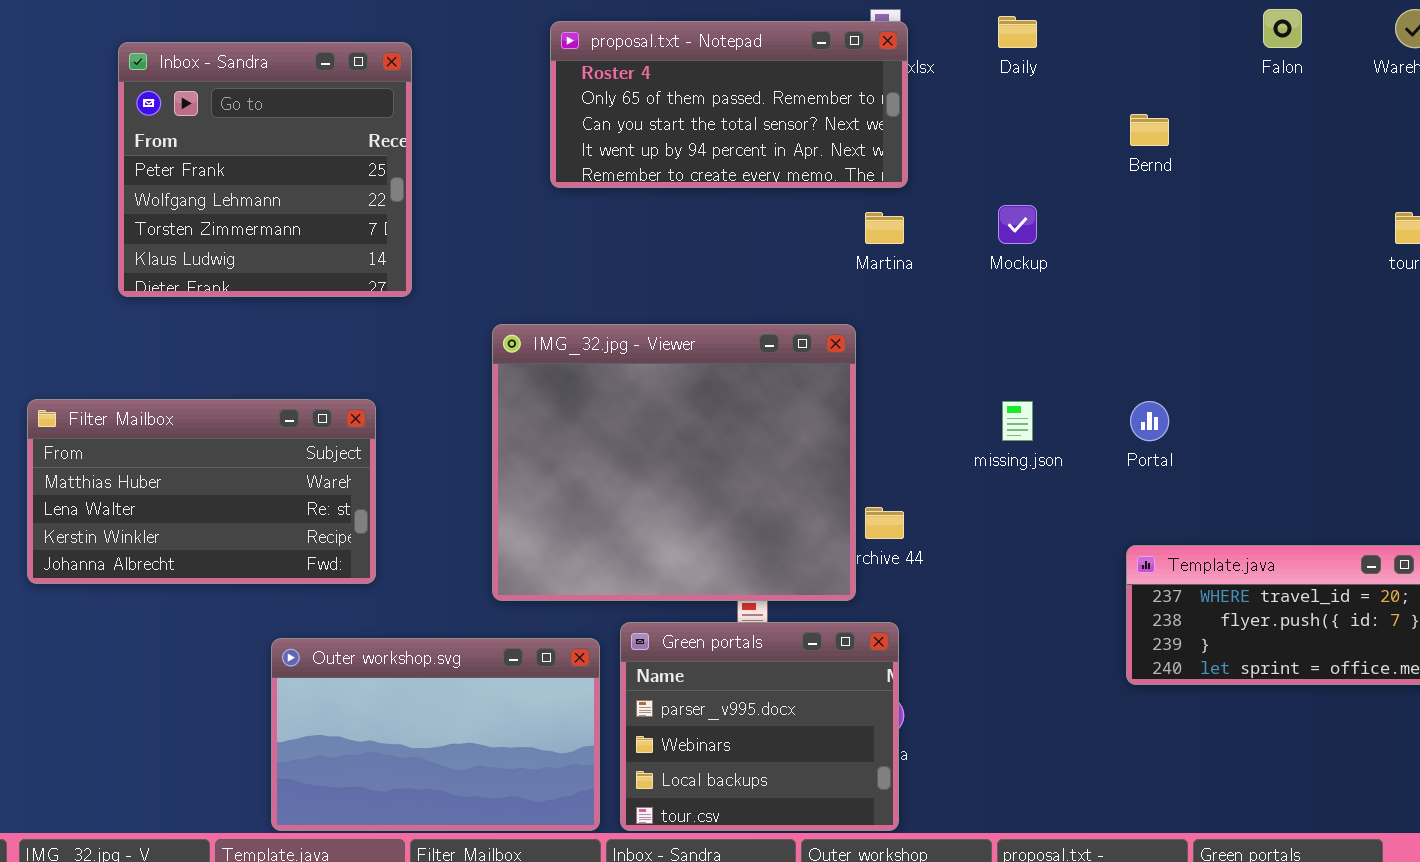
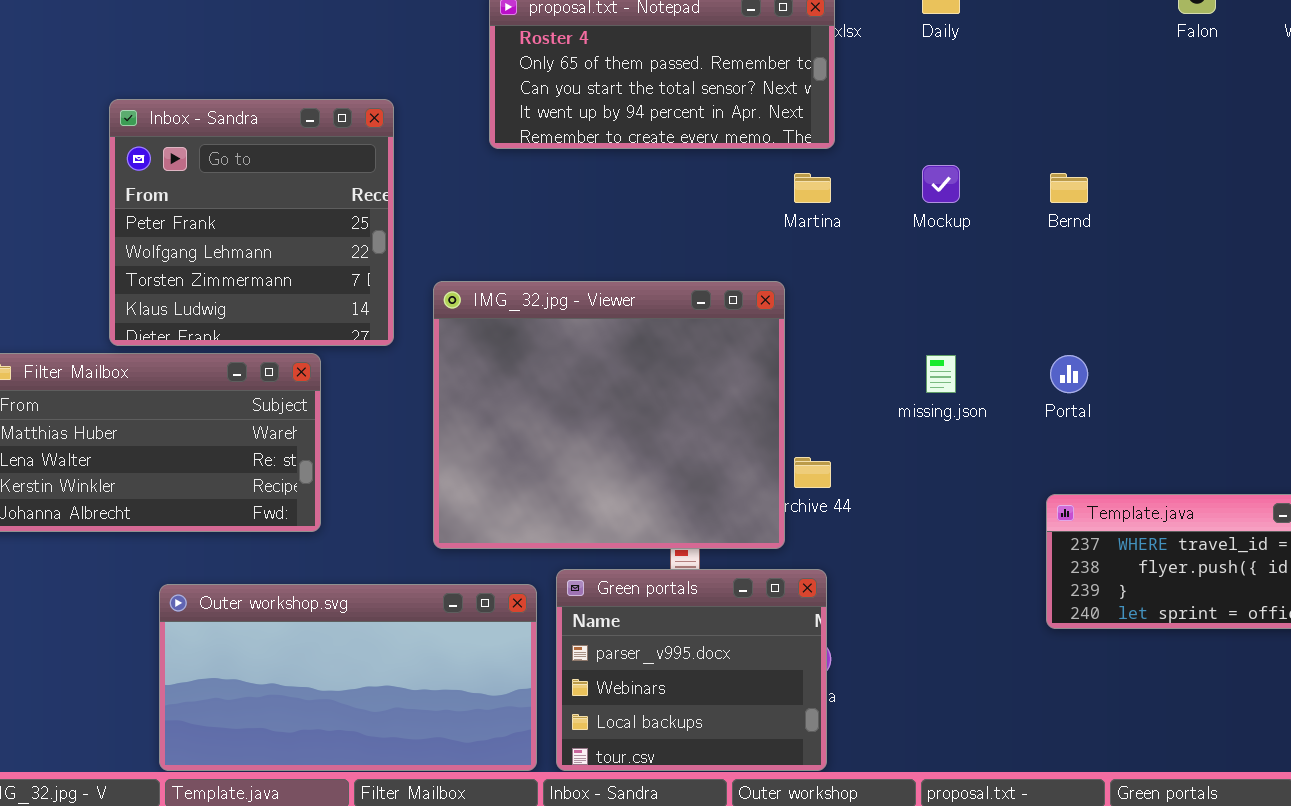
Inbox - Sandra: [118,42,412,297] -> [109,99,394,346], moved
Bernd: [1130,114,1169,146] -> [1050,173,1088,203], moved
Outer workshop.svg: [271,638,600,831] -> [159,584,537,771], resized

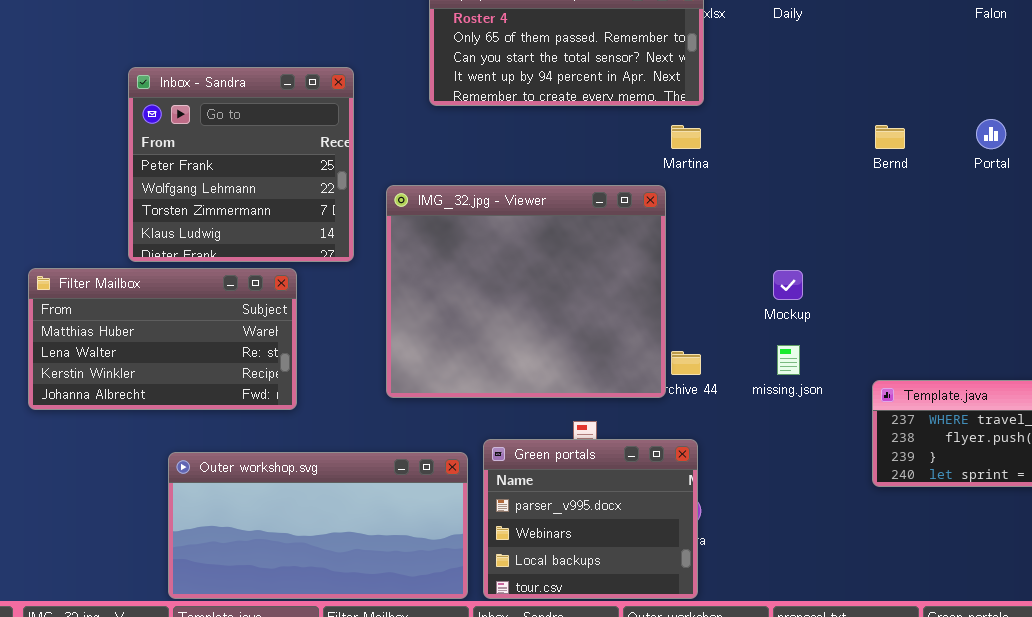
Mockup: [922,165,960,203] -> [773,270,803,300], moved
IMG_32.jpg - Viewer: [433,281,785,549] -> [386,185,666,398], moved
missing.json: [926,355,956,393] -> [777,345,800,375], moved
Portal: [1050,355,1088,393] -> [976,119,1006,149], moved

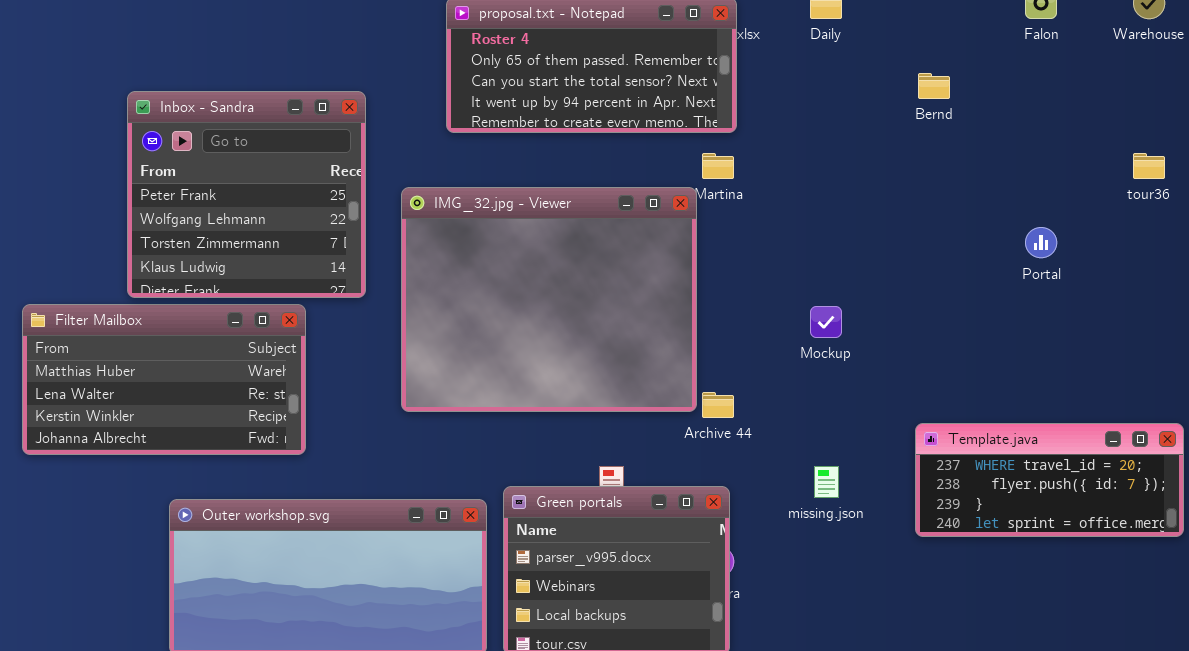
Portal: [976,119,1006,149] -> [1025,227,1057,258], moved
Bernd: [875,125,905,149] -> [918,73,950,99], moved
IMG_32.jpg - Viewer: [386,185,666,398] -> [401,187,697,412], moved
missing.json: [777,345,800,375] -> [814,466,839,498], moved

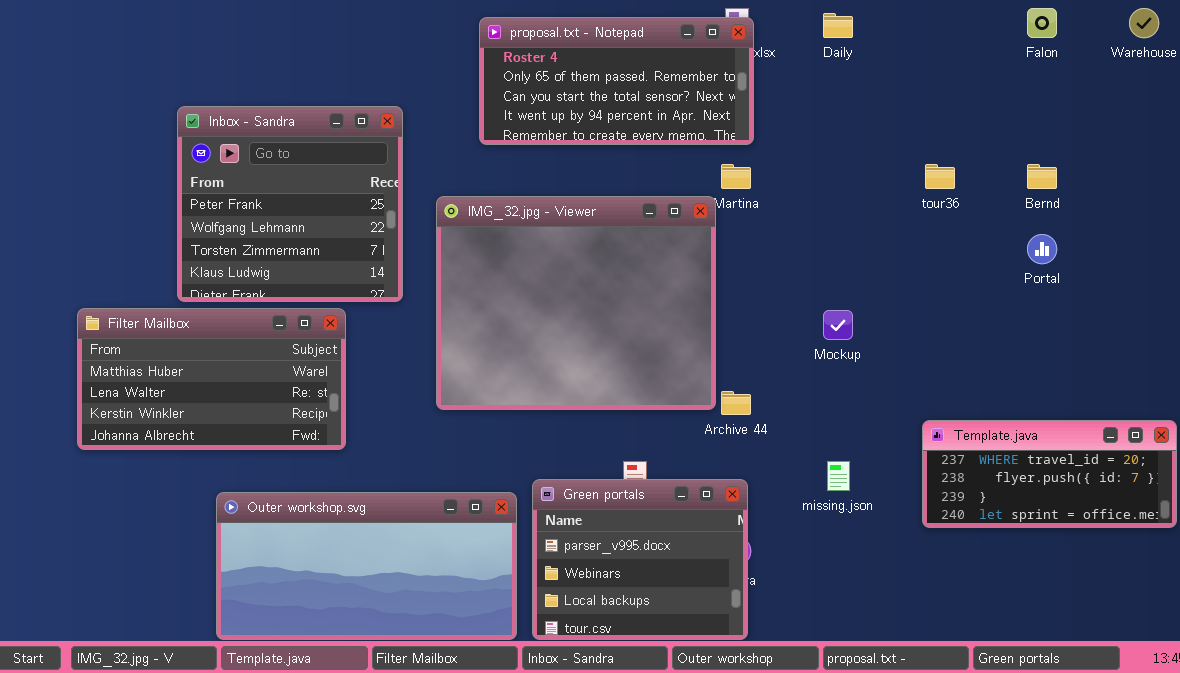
Bernd: [918,73,950,99] -> [1027,164,1057,189], moved
tour36: [1133,153,1165,179] -> [925,164,955,189], moved

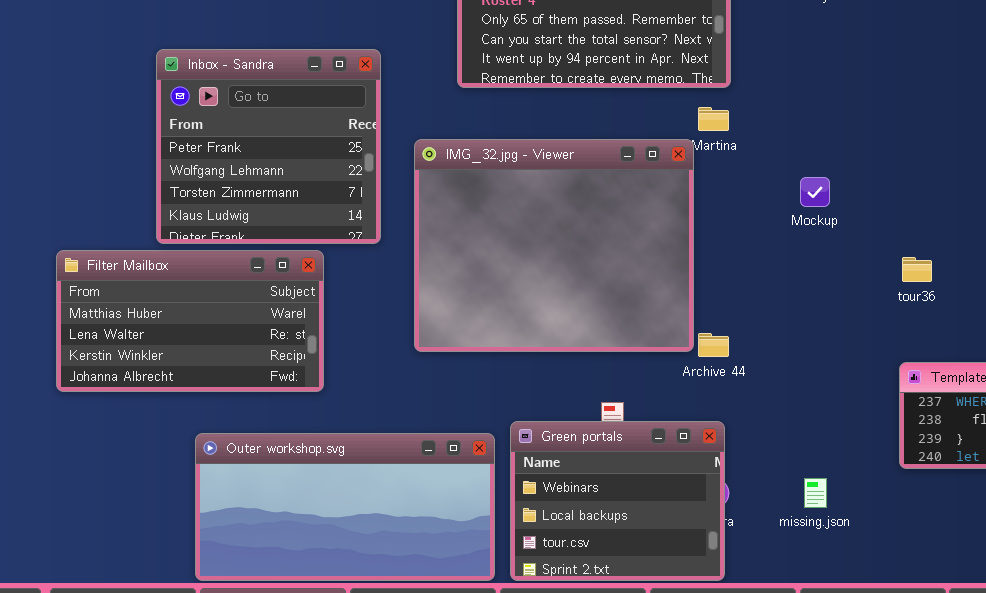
tour36: [925,164,955,189] -> [902,257,932,282], moved
Mockup: [823,310,853,340] -> [800,177,830,207], moved
missing.json: [827,461,850,491] -> [804,478,827,508], moved
Green portals: [532,479,748,640] -> [510,421,725,581], scrolled down 1 row

